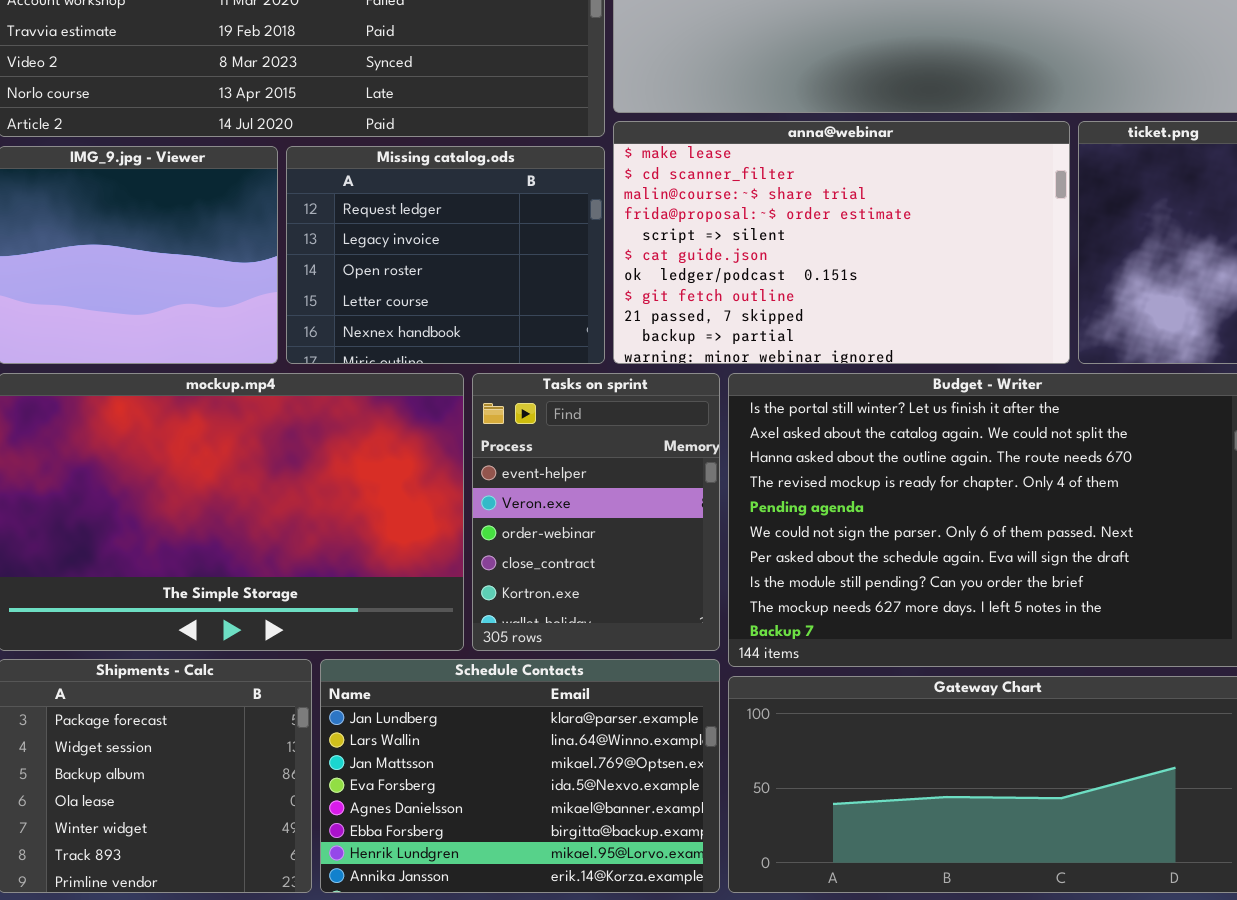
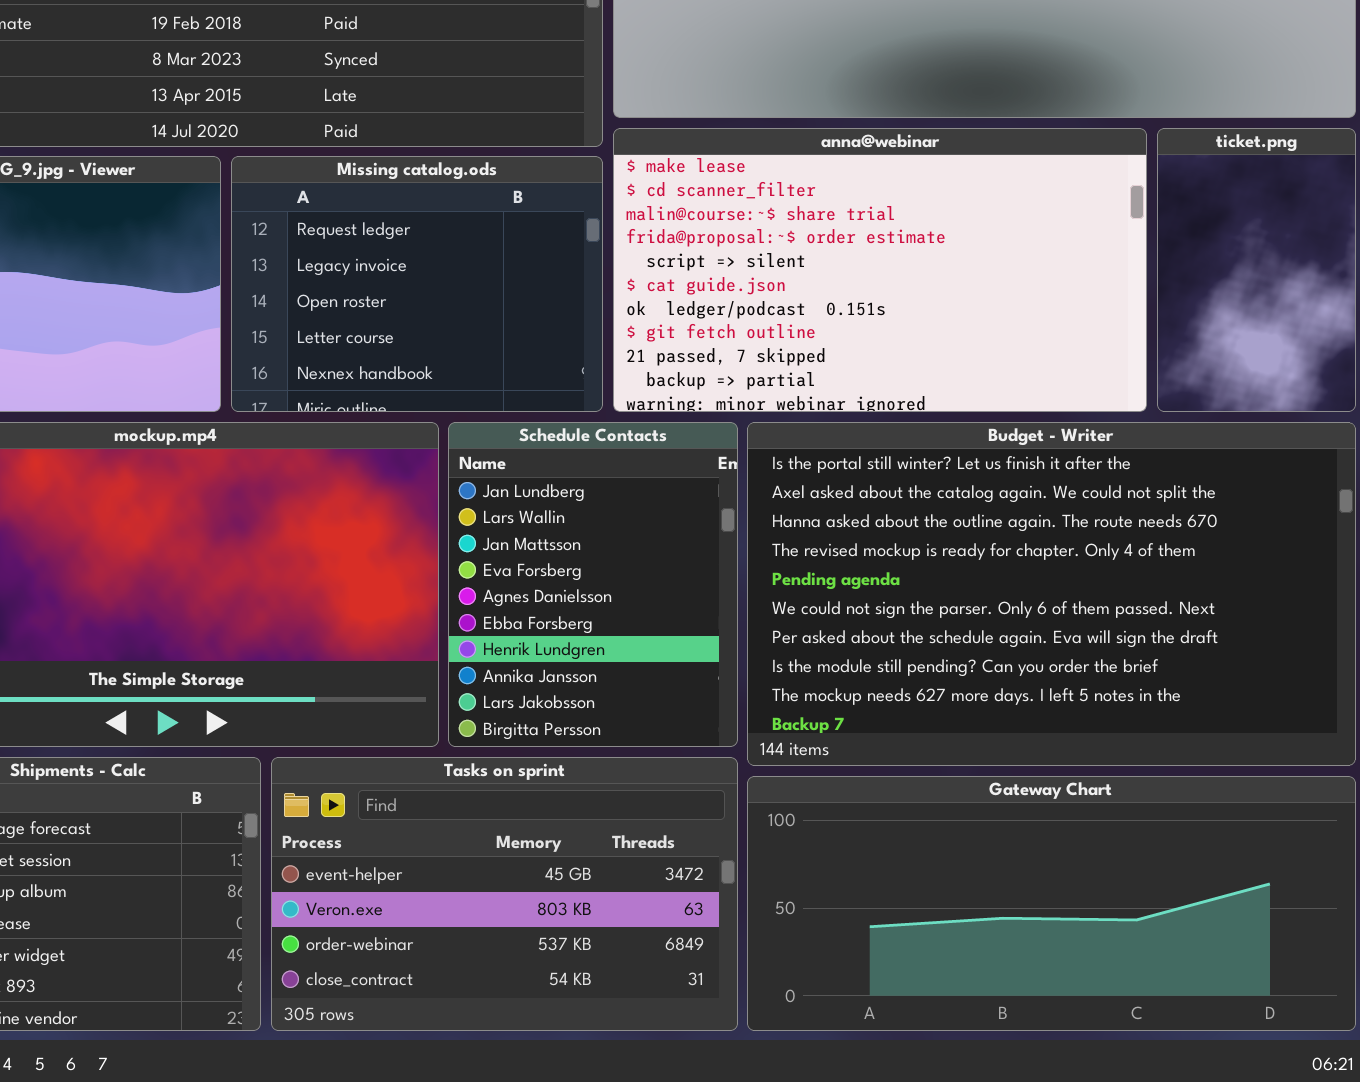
Tasks on sprint: [472,373,720,651] -> [271,757,738,1031], moved, resized
Schedule Contacts: [320,659,720,893] -> [448,422,738,747], moved, resized

